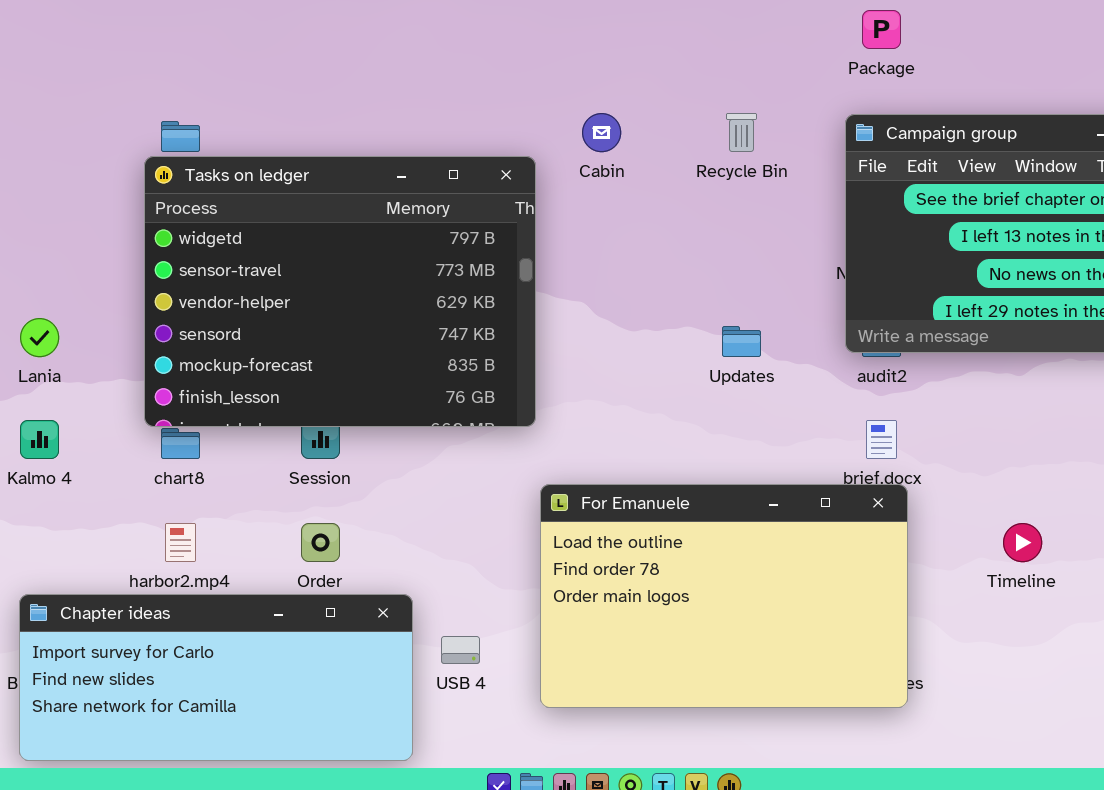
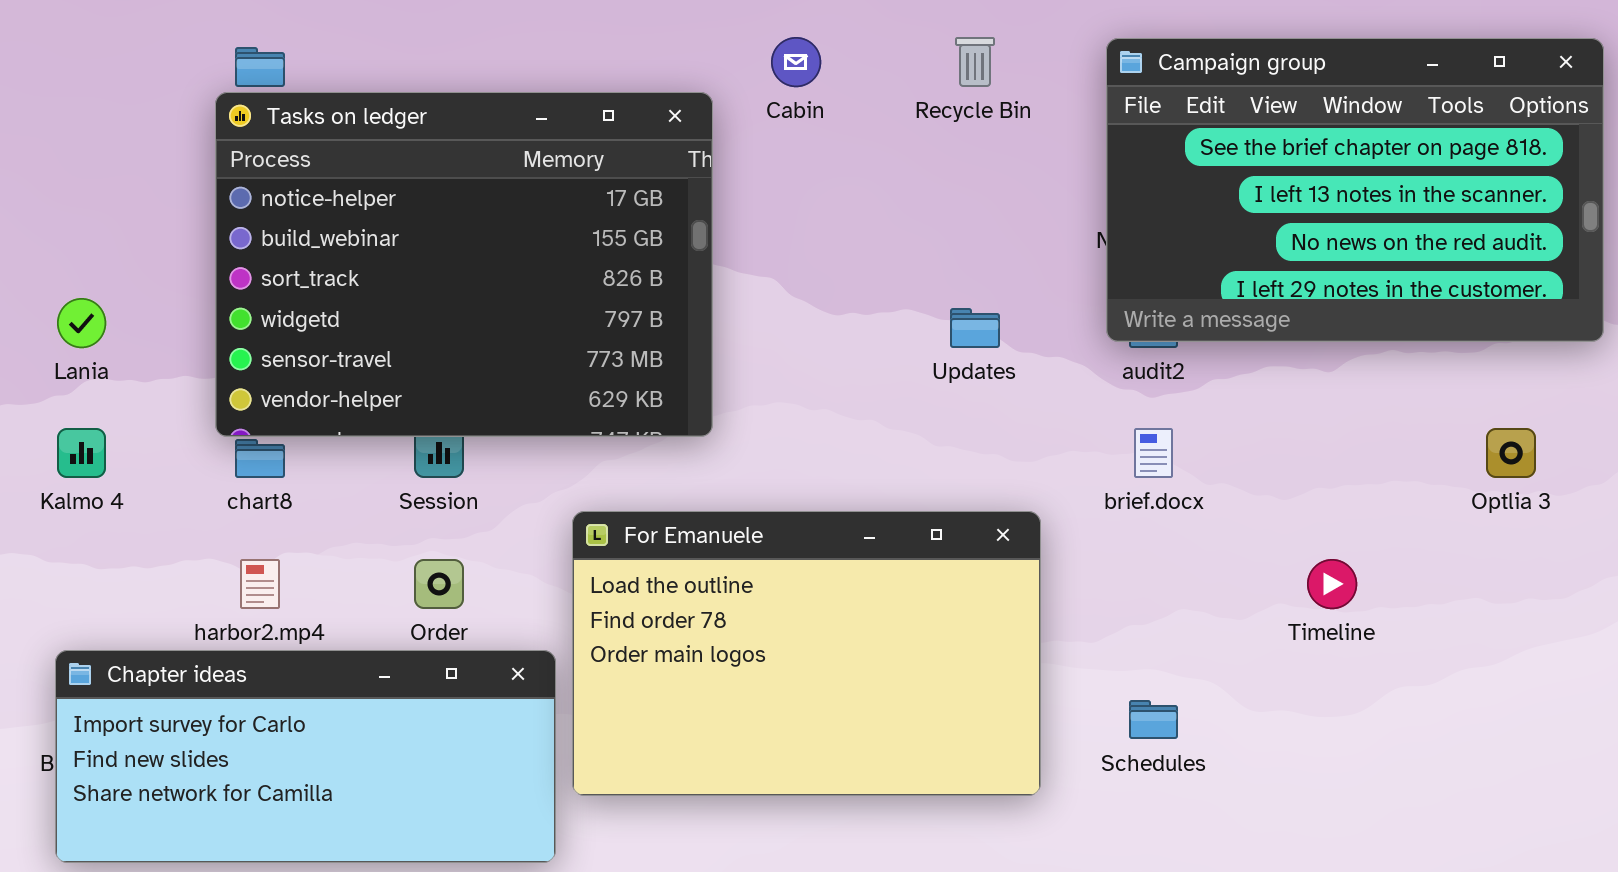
Tasks on ledger: [144,156,536,427] -> [215,92,713,437], scrolled up 3 rows
For Emanuele: [540,484,908,708] -> [572,511,1041,796], moved

